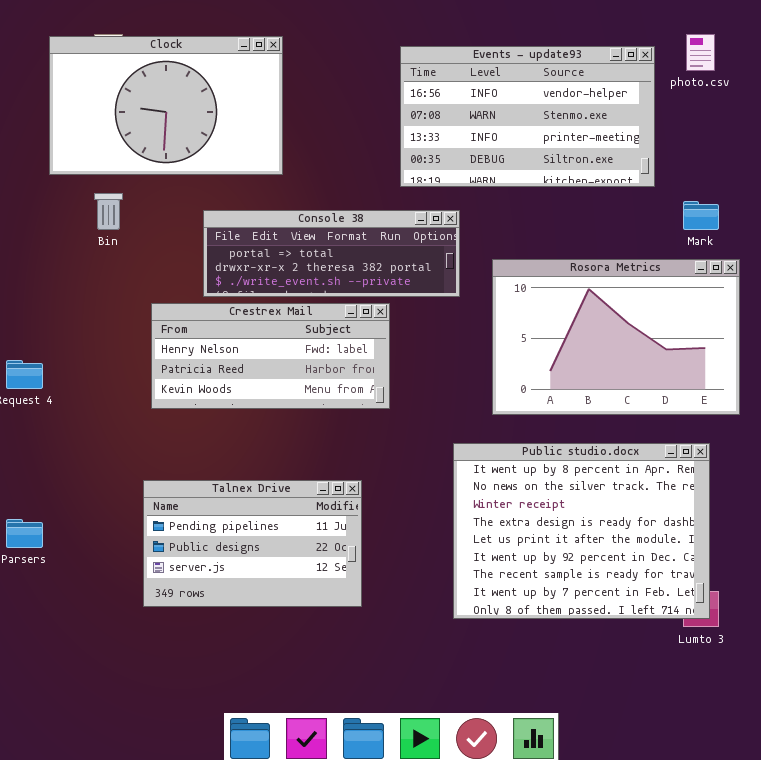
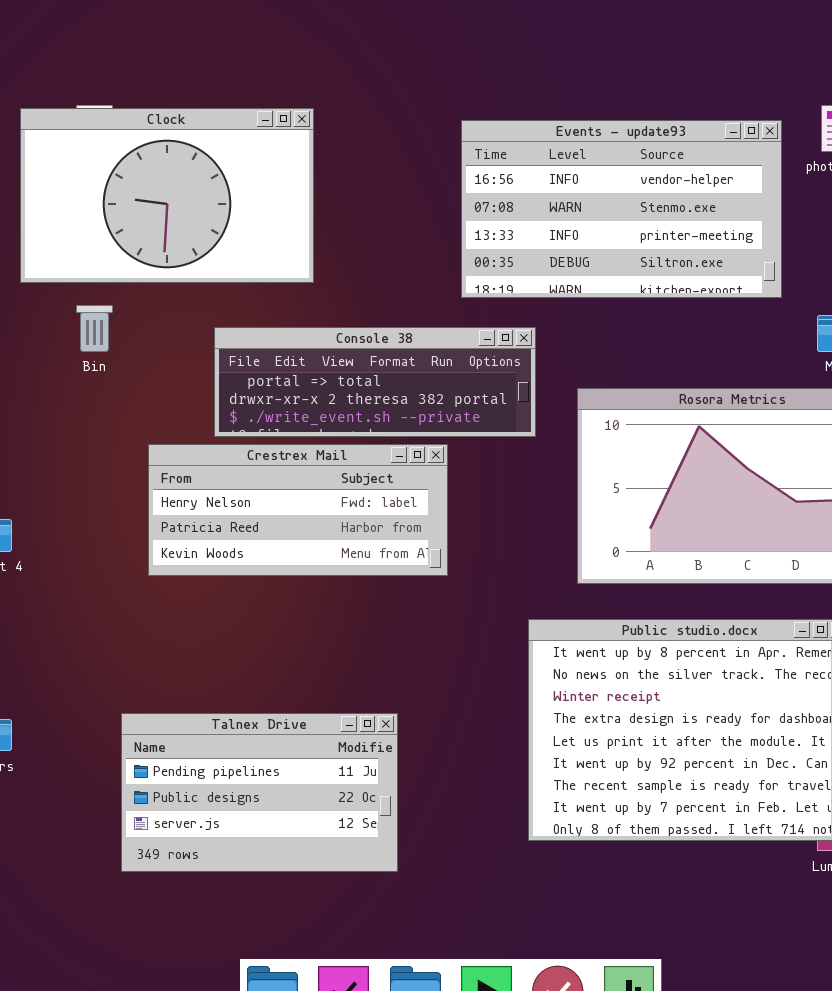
Talnex Drive: [143,480,362,607] -> [121,713,398,872], moved

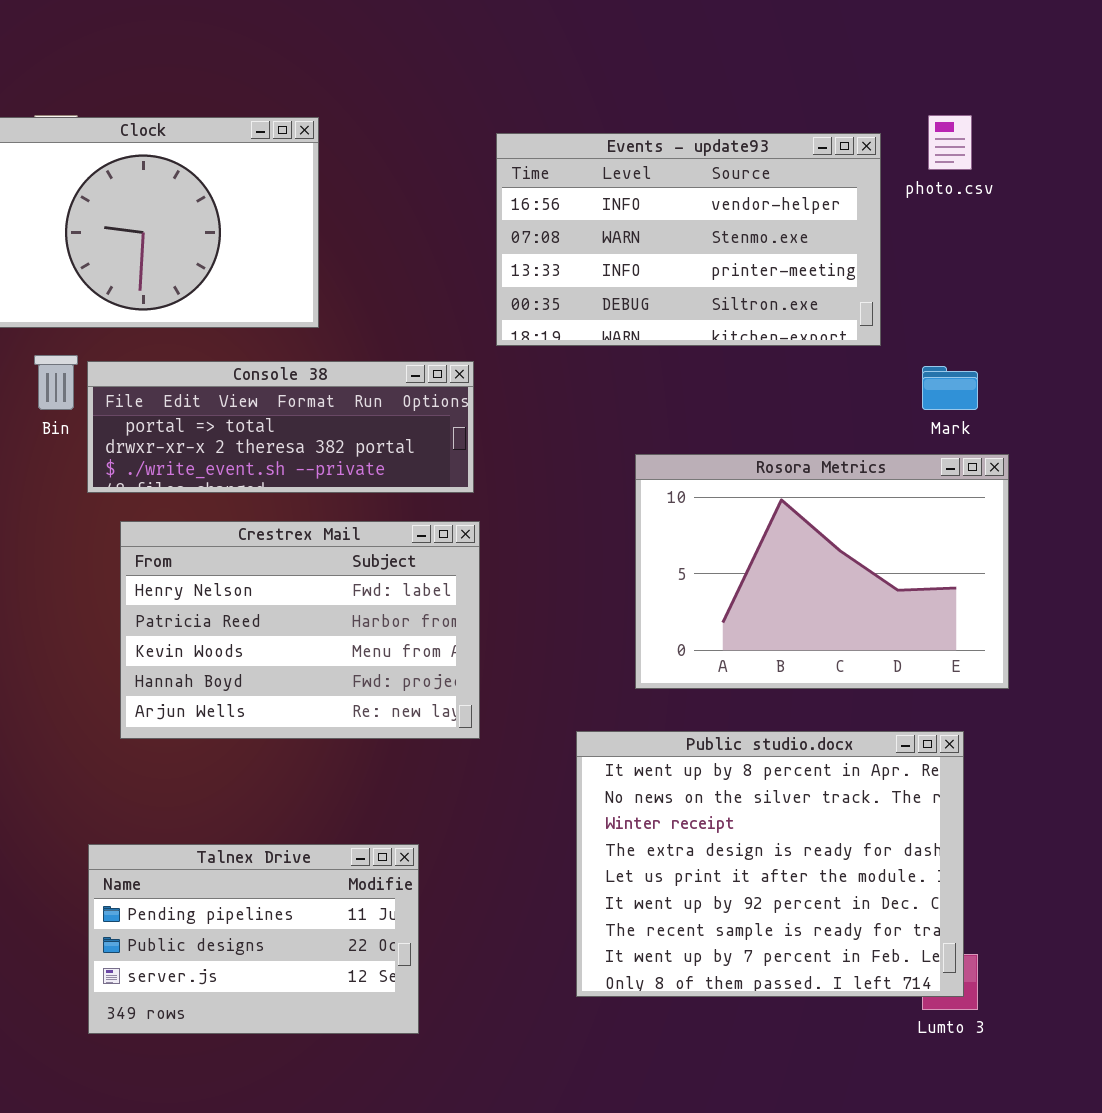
Console 38: [214,327,536,437] -> [87,361,474,493], moved
Crestrex Mail: [148,444,448,576] -> [120,521,480,739], resized

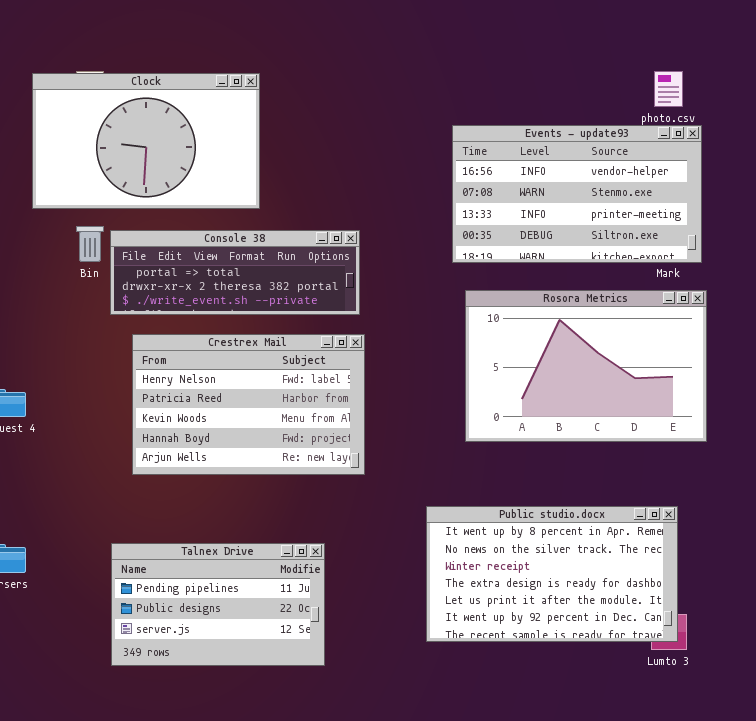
Events - update93: [496,133,881,346] -> [452,125,702,263], moved
Public studio.docx: [576,731,964,997] -> [426,506,678,642], resized

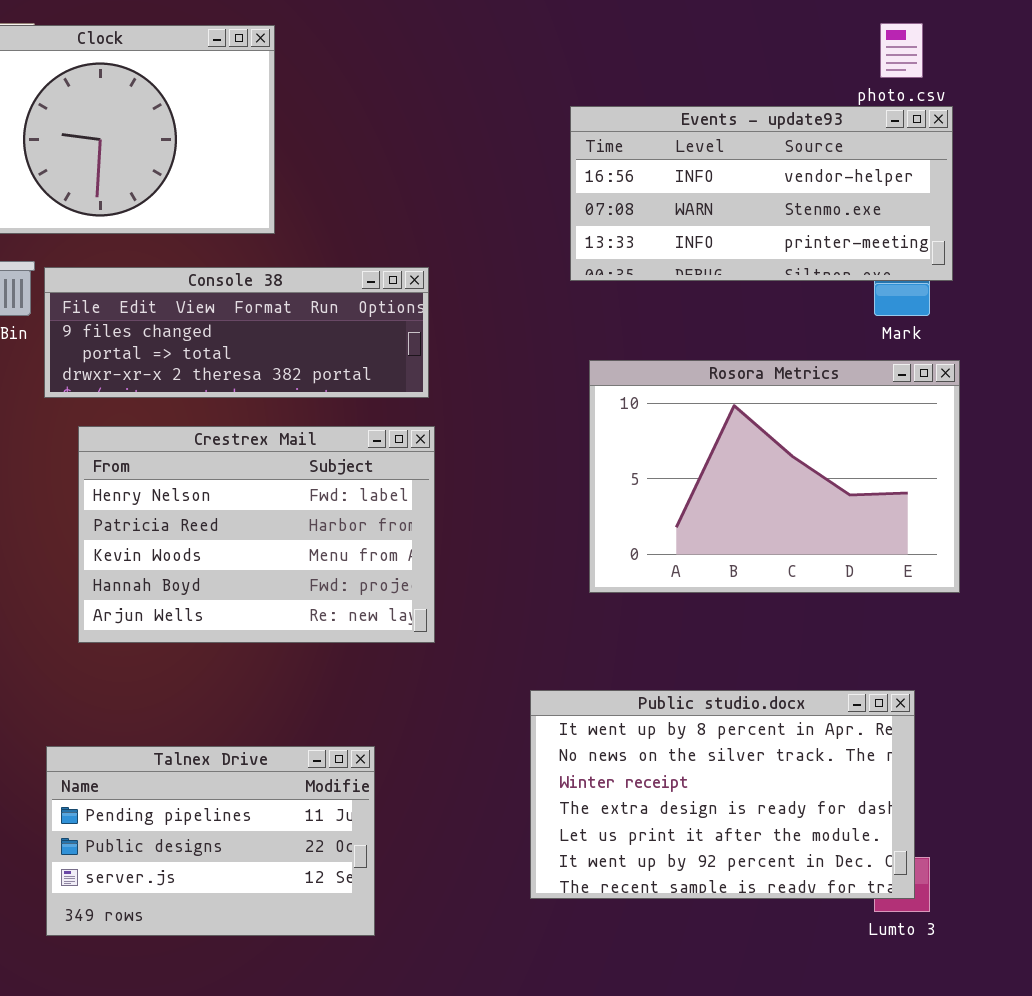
Events - update93: [452,125,702,263] -> [570,106,953,281], resized
Console 38: [110,230,360,315] -> [44,267,429,398], scrolled up 1 row

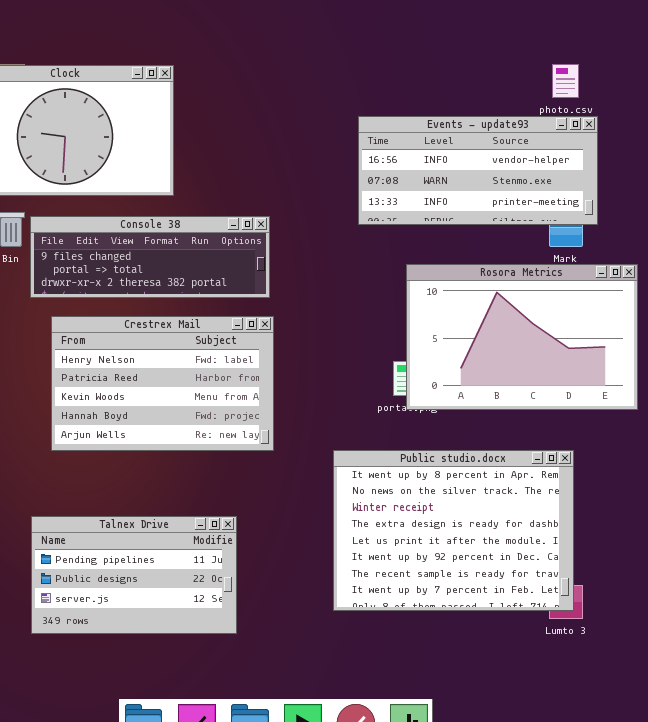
Rosora Metrics: [589,360,960,593] -> [406,264,638,410], moved
Public studio.docx: [530,690,915,899] -> [333,450,574,611], resized

